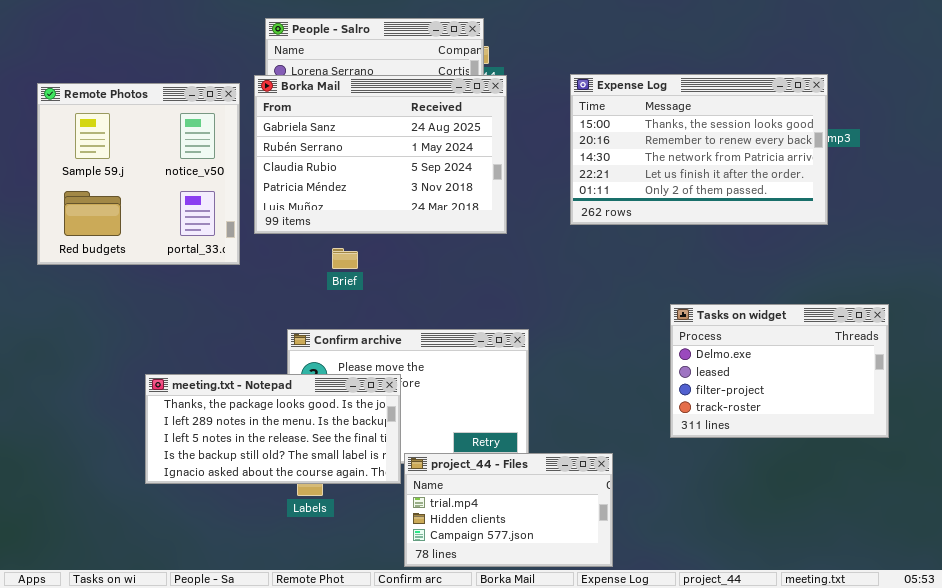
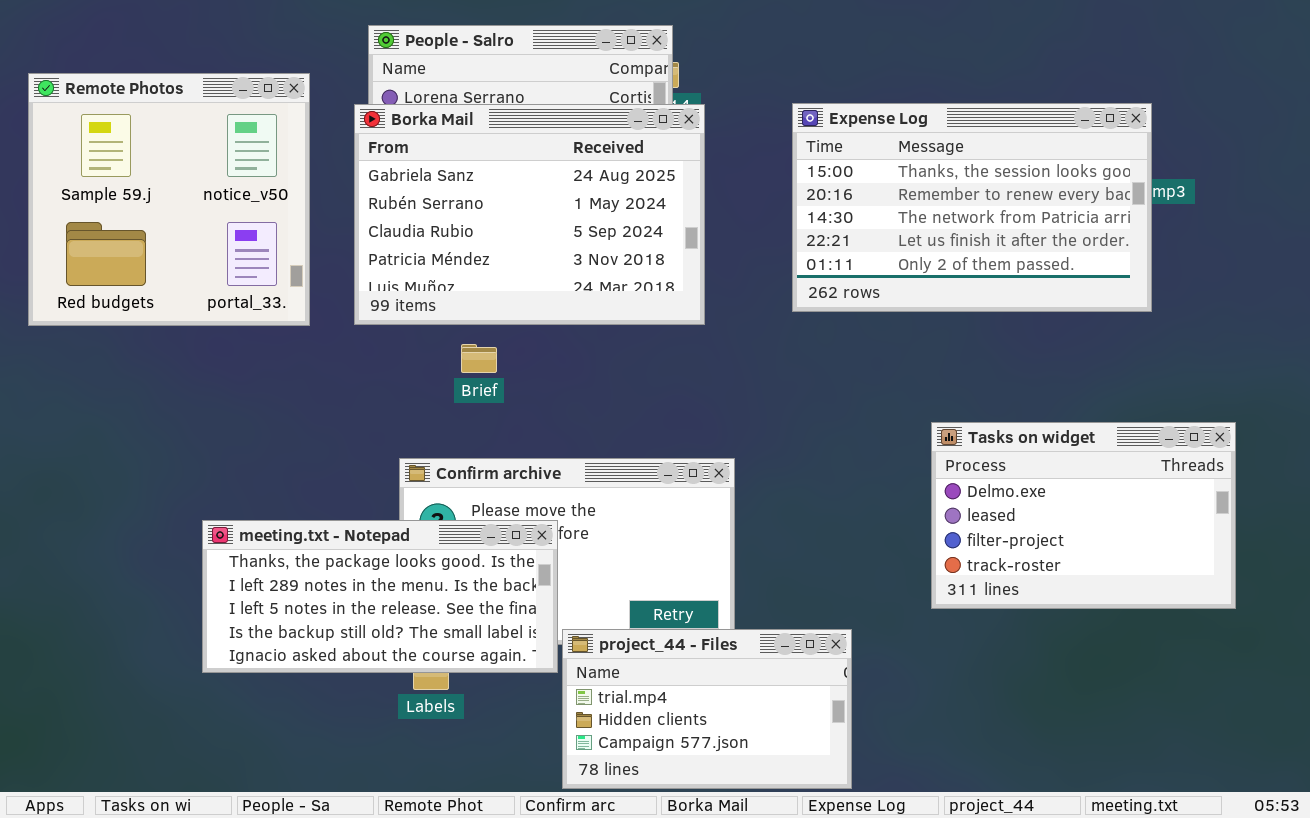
Remote Photos: [37,83,240,265] -> [28,73,310,326], moved

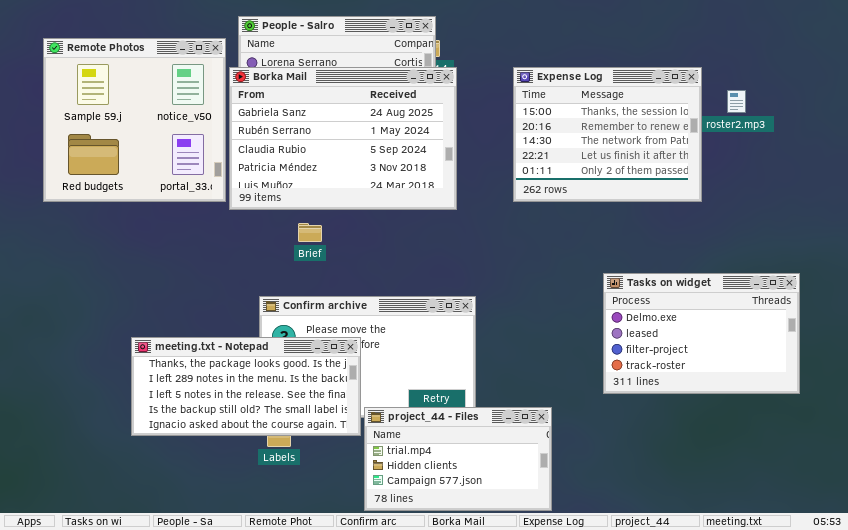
Remote Photos: [28,73,310,326] -> [43,38,226,202], moved
Expense Log: [792,103,1152,312] -> [513,67,702,202], resized

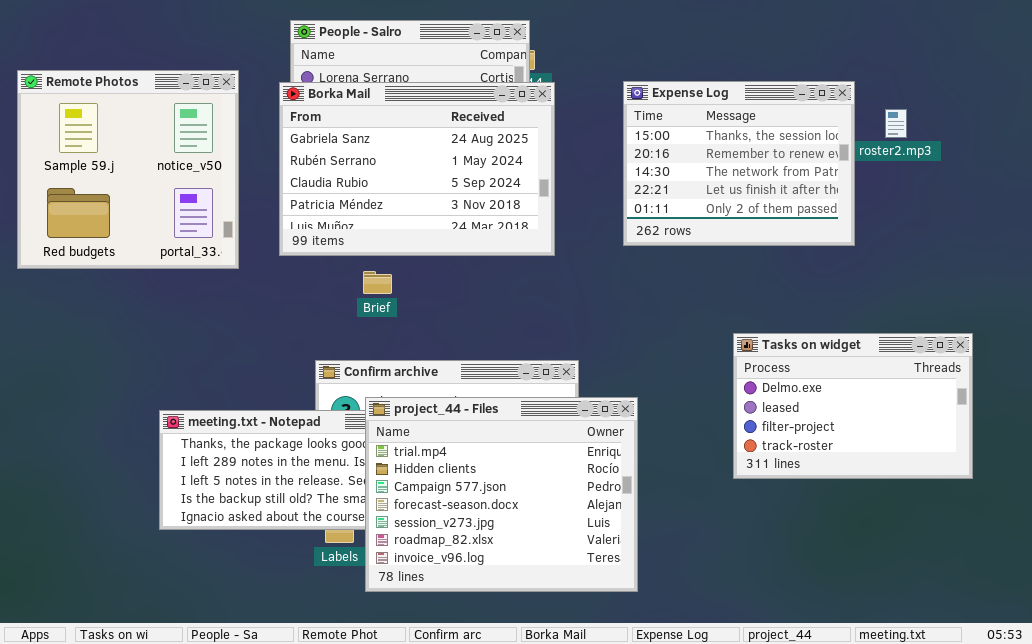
Remote Photos: [43,38,226,202] -> [17,70,239,269], moved
project_44 - Files: [364,407,552,511] -> [365,397,638,592], moved, resized

